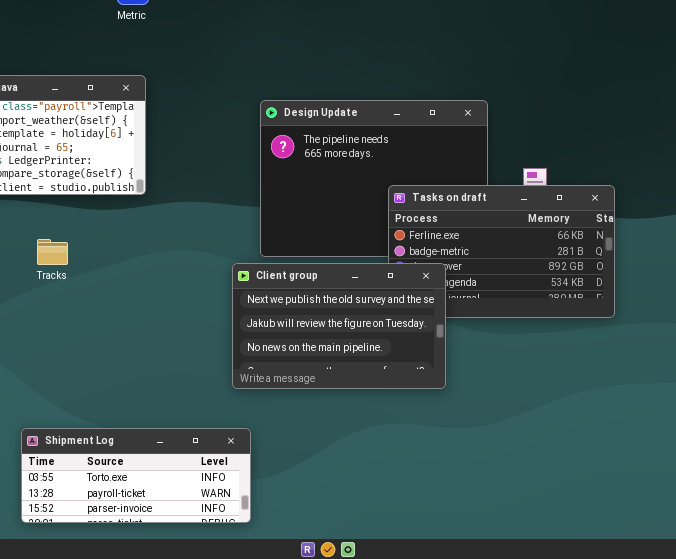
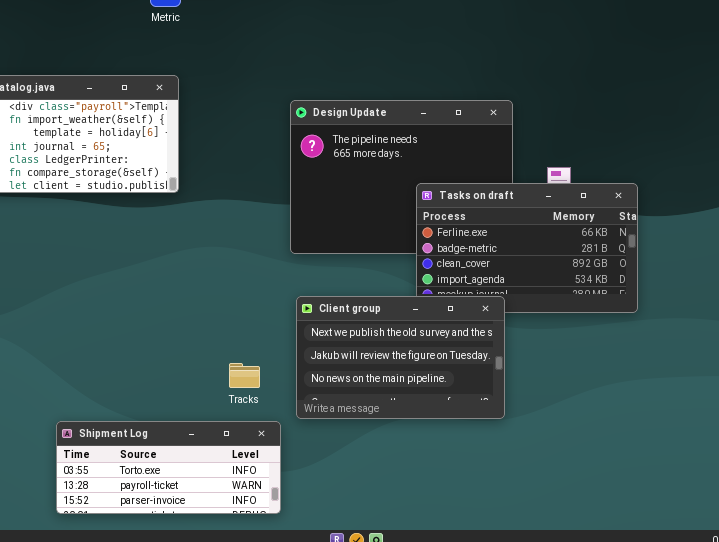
Tracks: [37,239,68,265] -> [229,363,260,388], moved
Client group: [232,263,446,389] -> [296,296,505,419], moved

